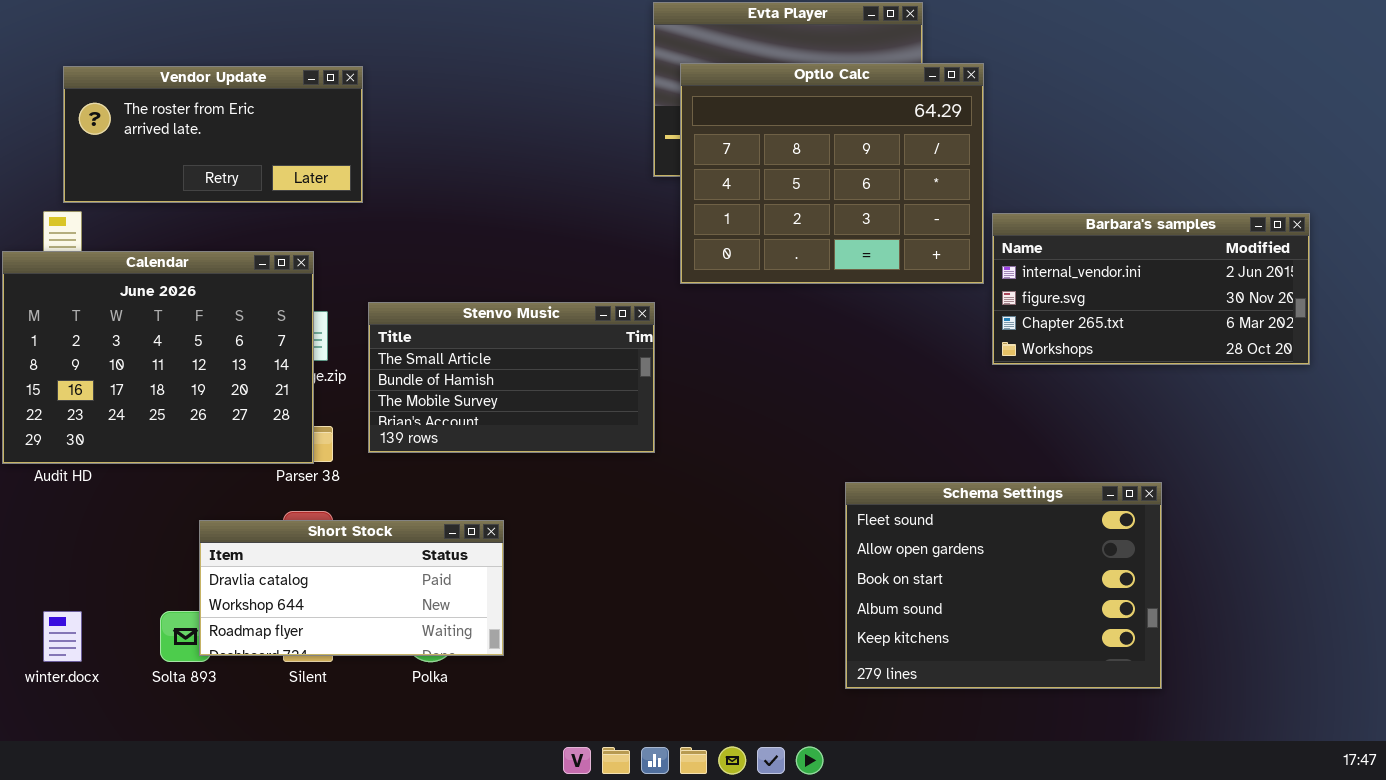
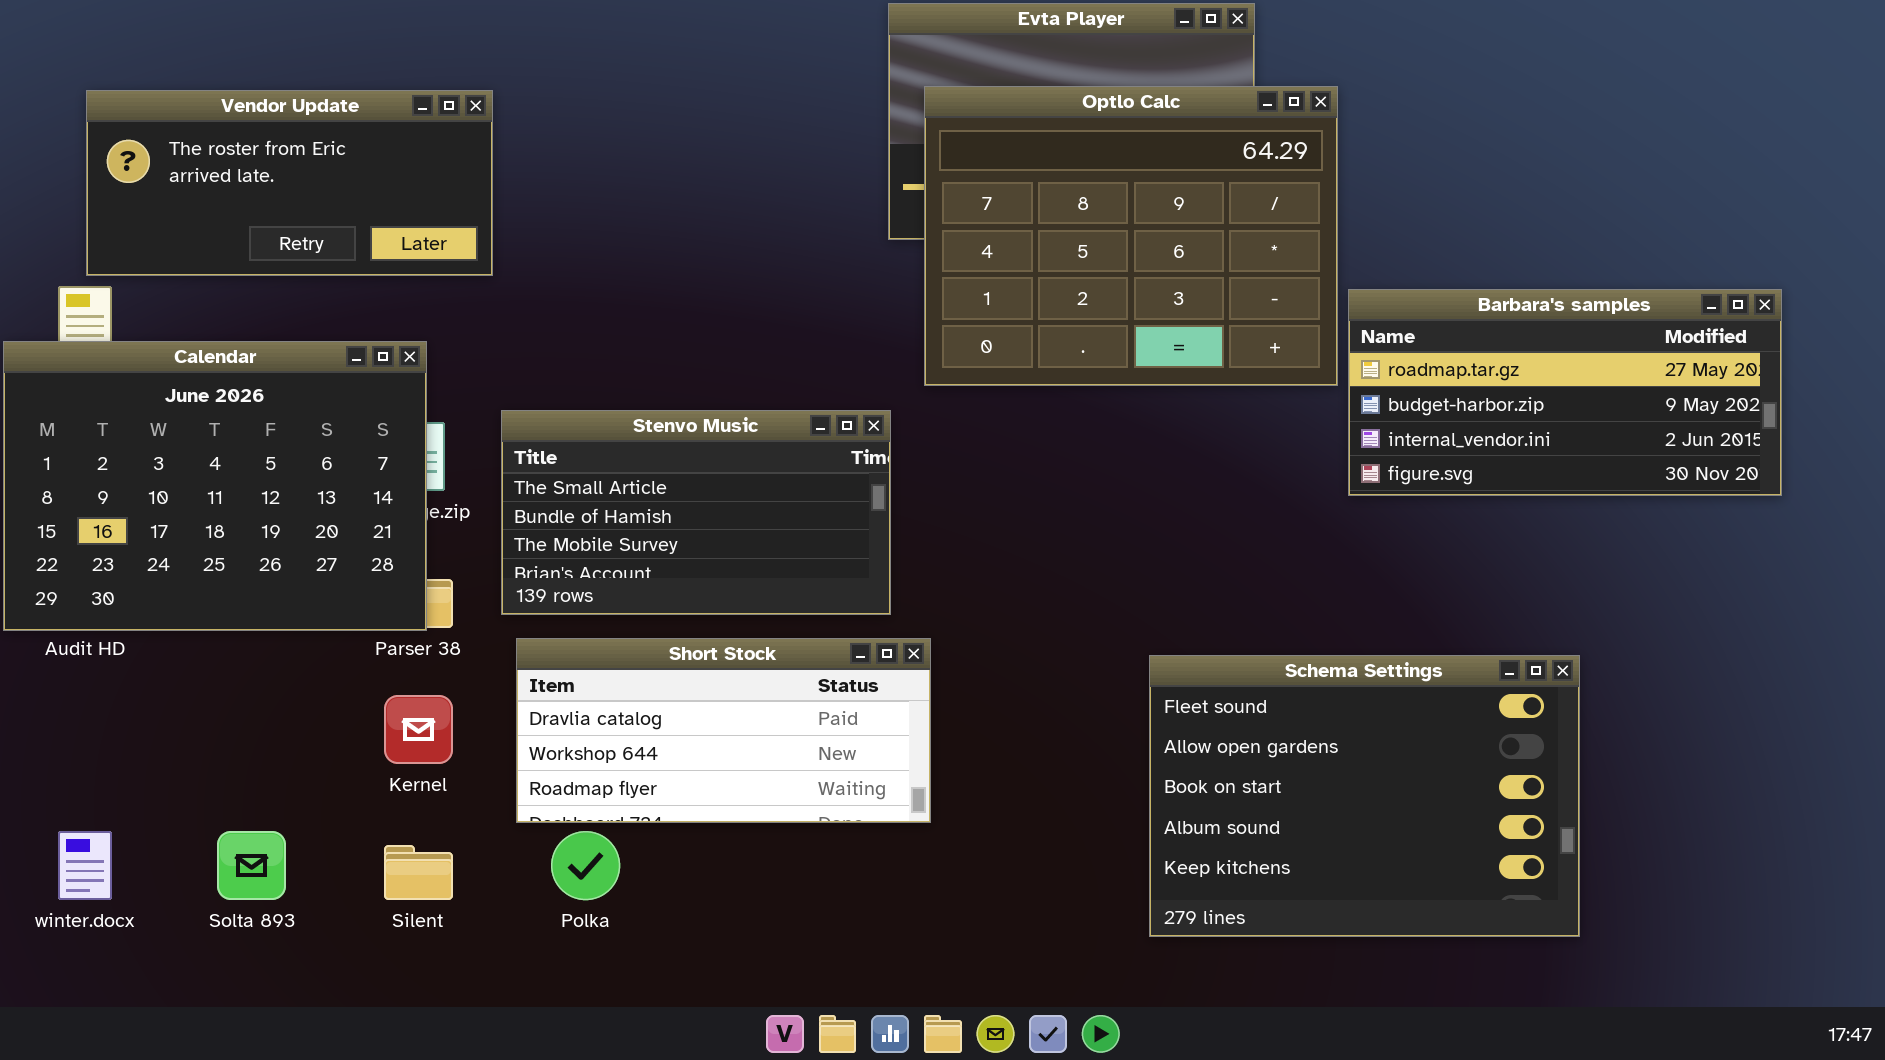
Barbara's samples: [992,213,1310,365] -> [1348,289,1782,496], scrolled up 2 rows
Short Stock: [199,520,504,656] -> [516,638,931,823], moved

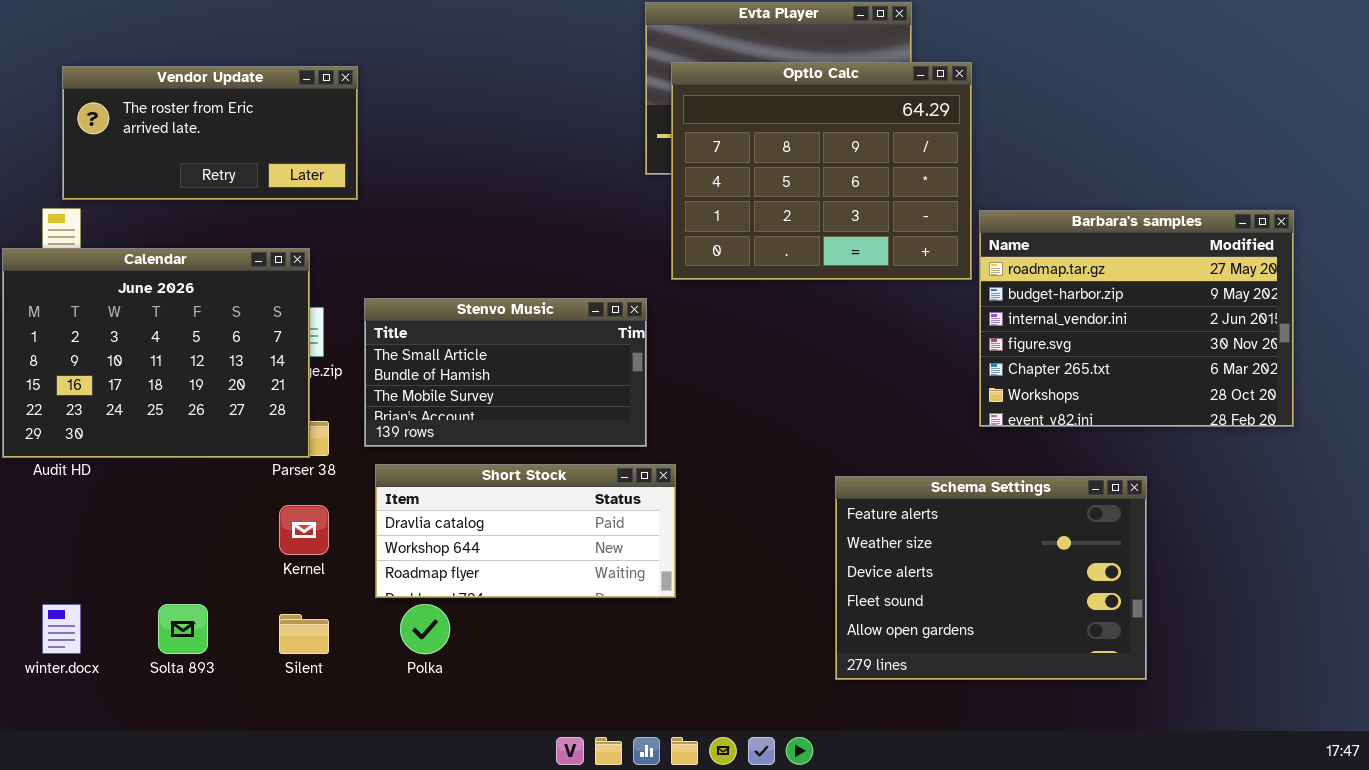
Barbara's samples: [1348,289,1782,496] -> [979,210,1294,427], resized
Schema Settings: [1149,655,1580,937] -> [835,476,1147,680], scrolled up 3 rows

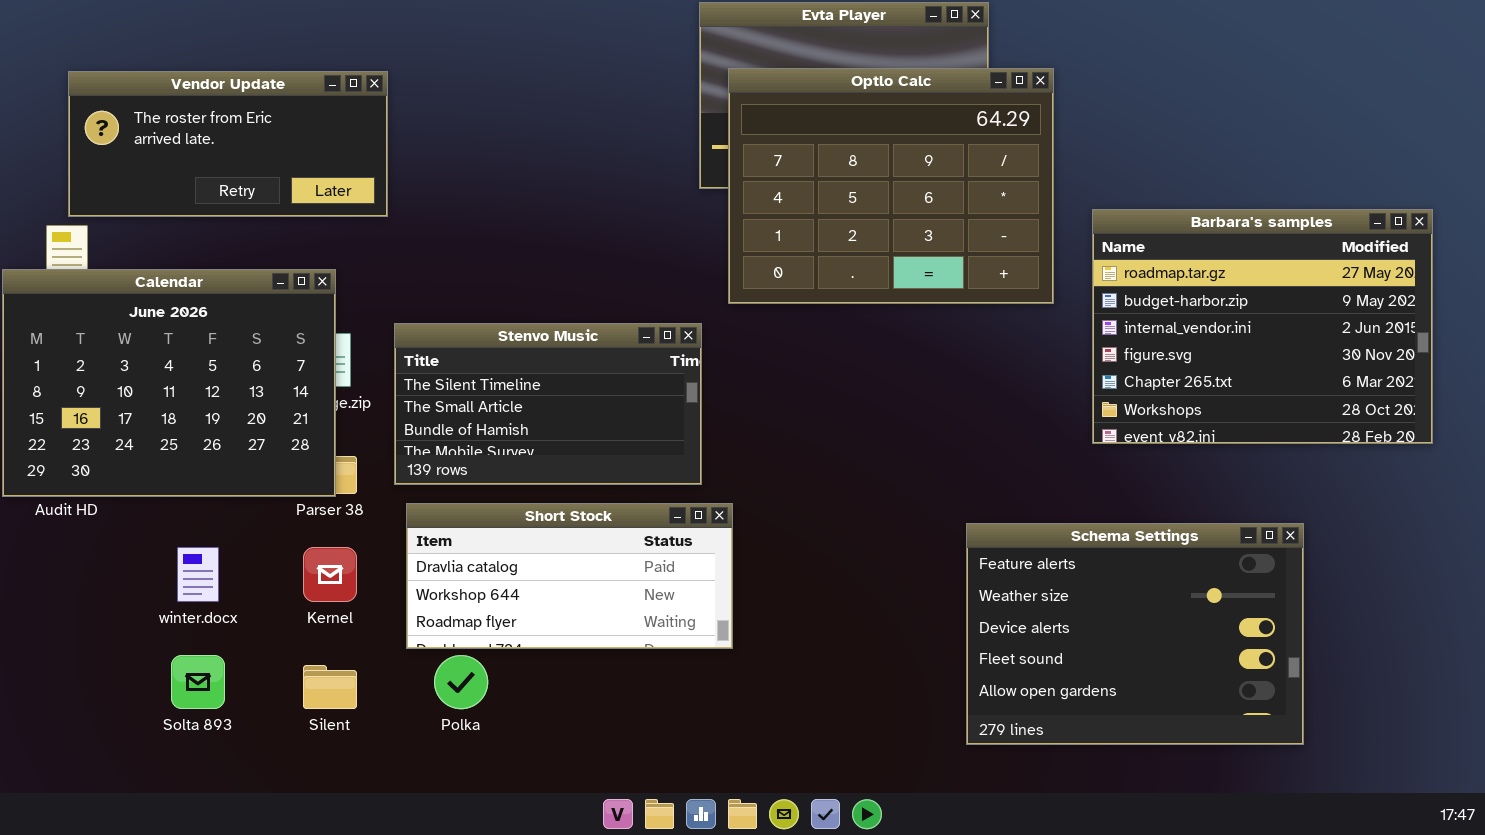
Barbara's samples: [979,210,1294,427] -> [1092,209,1433,444], moved
Stenvo Music: [364,298,647,447] -> [394,323,702,485], scrolled up 1 row
Schema Settings: [835,476,1147,680] -> [966,523,1304,745], moved
winter.docx: [42,604,81,654] -> [177,547,219,602], moved

